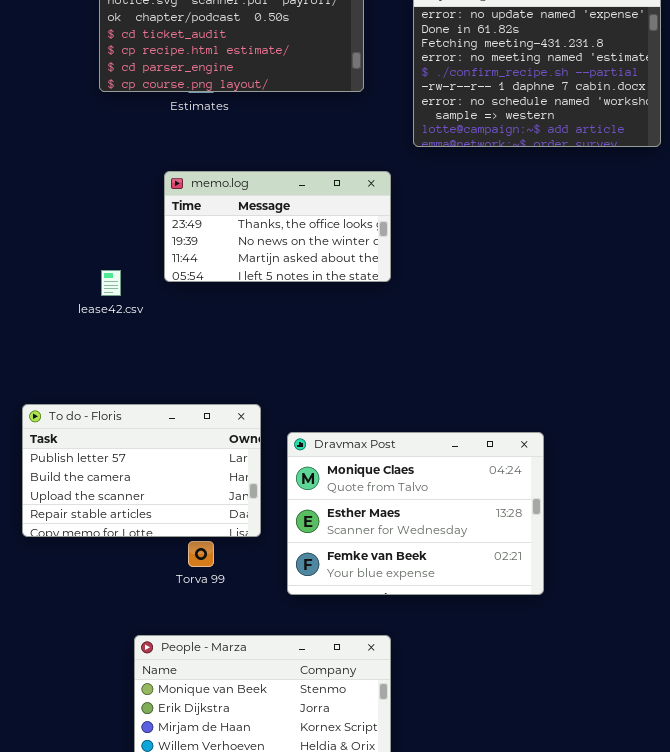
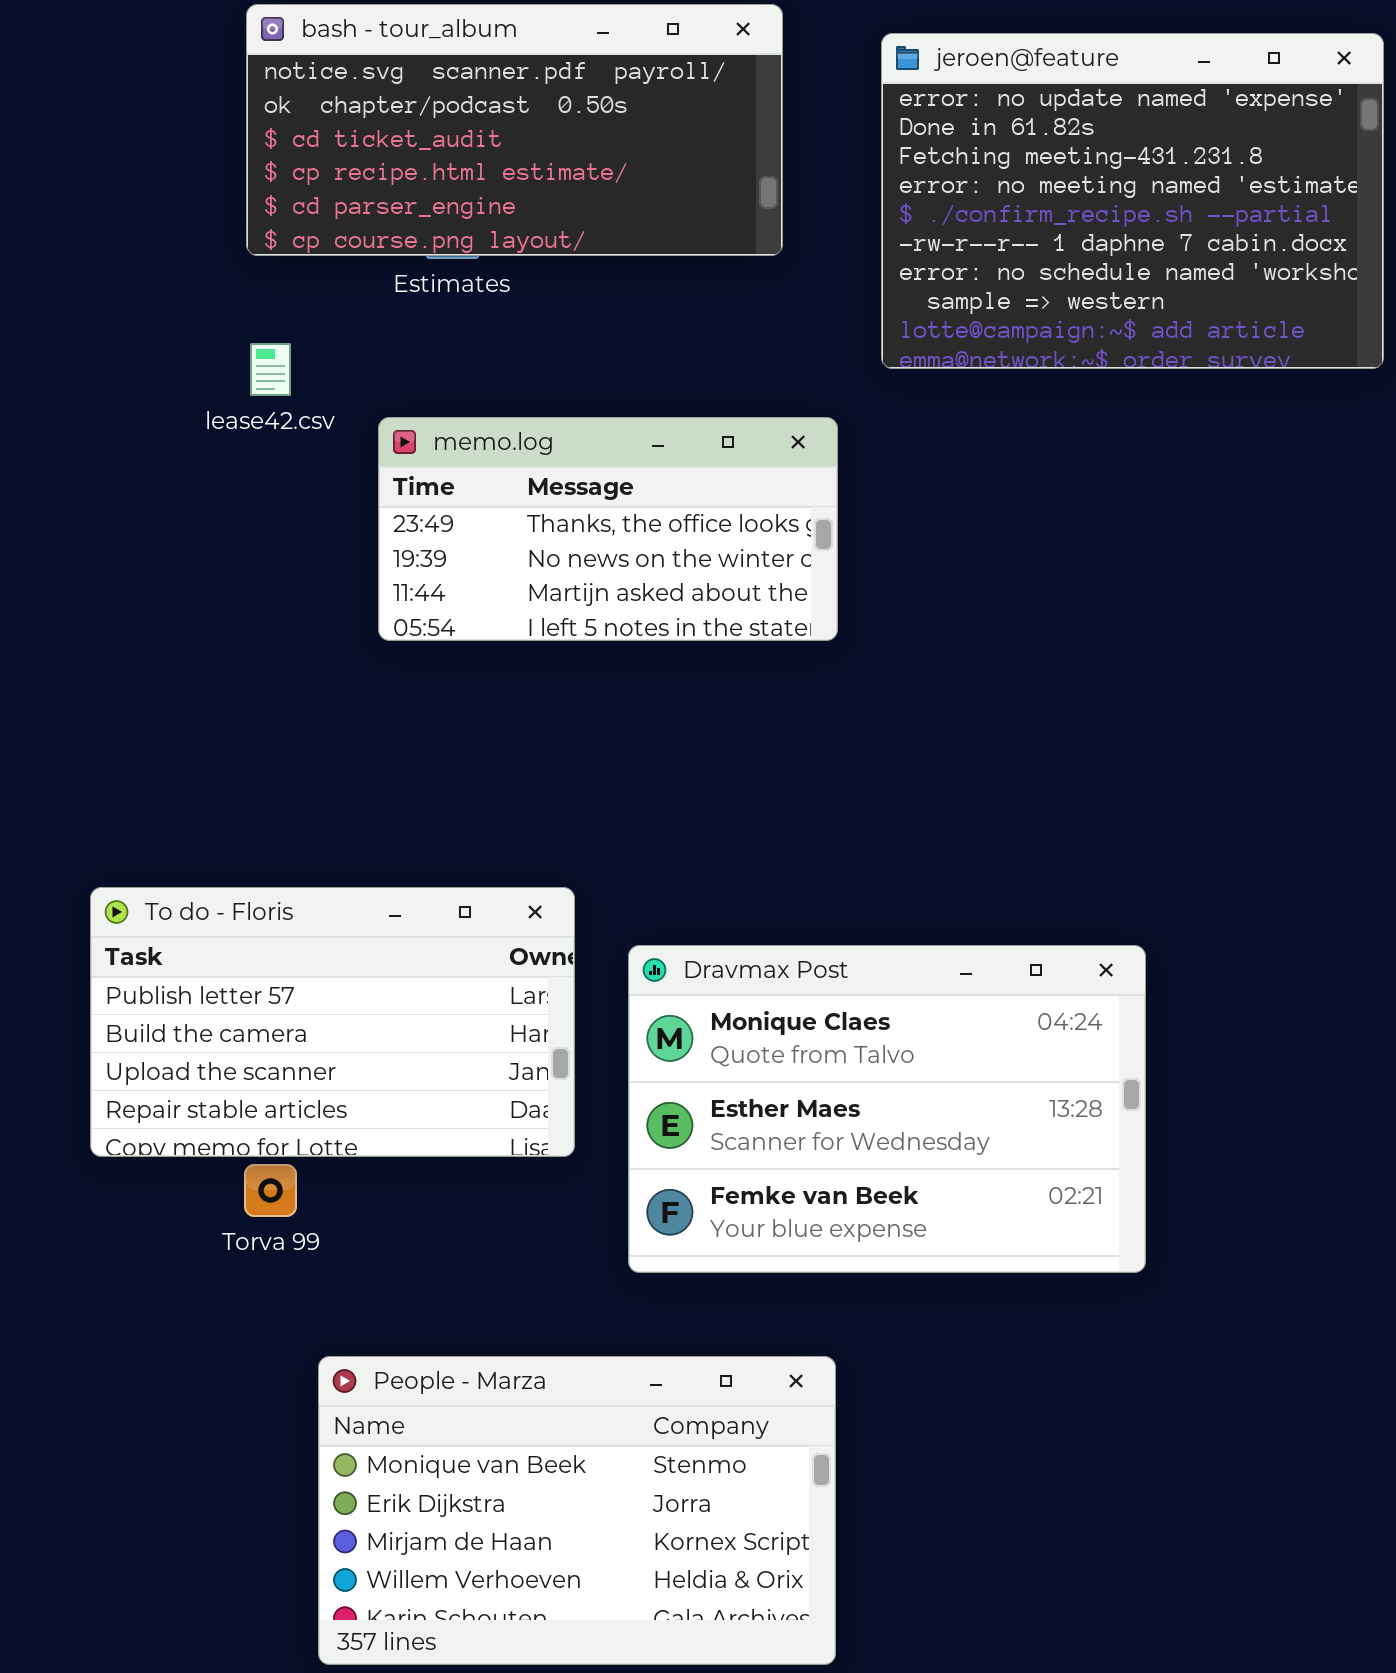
lease42.csv: [101,270,121,296] -> [250,343,291,396], moved
Torva 99: [188,541,214,567] -> [244,1164,297,1217], moved

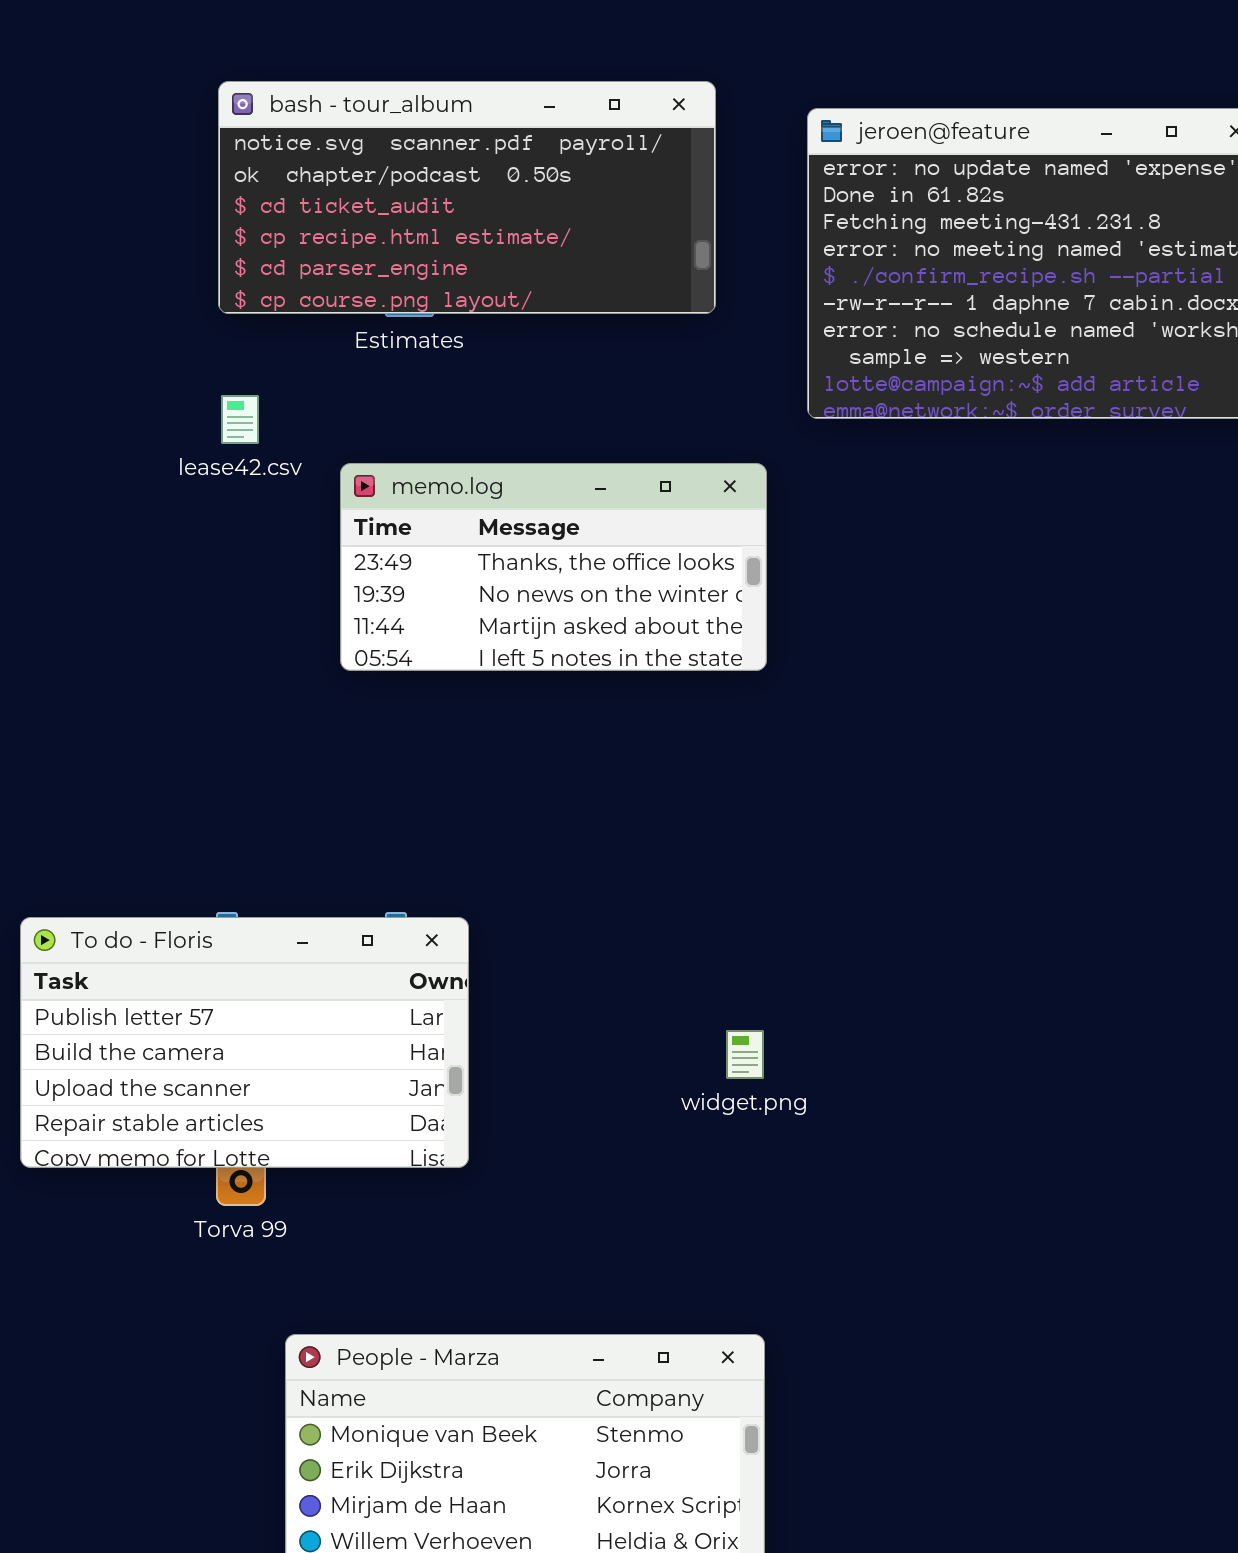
To do - Floris: [90,887,575,1157] -> [20,917,469,1168], moved
Dravmax Post: [628,945,1146,1273] -> none, closed

